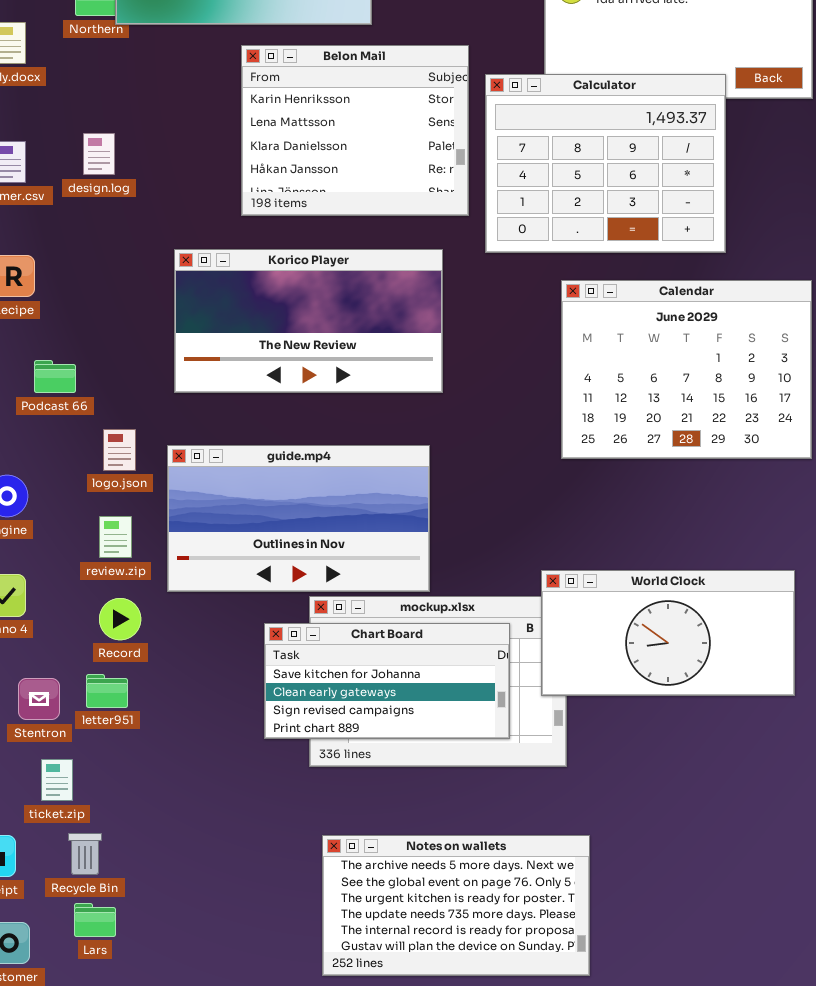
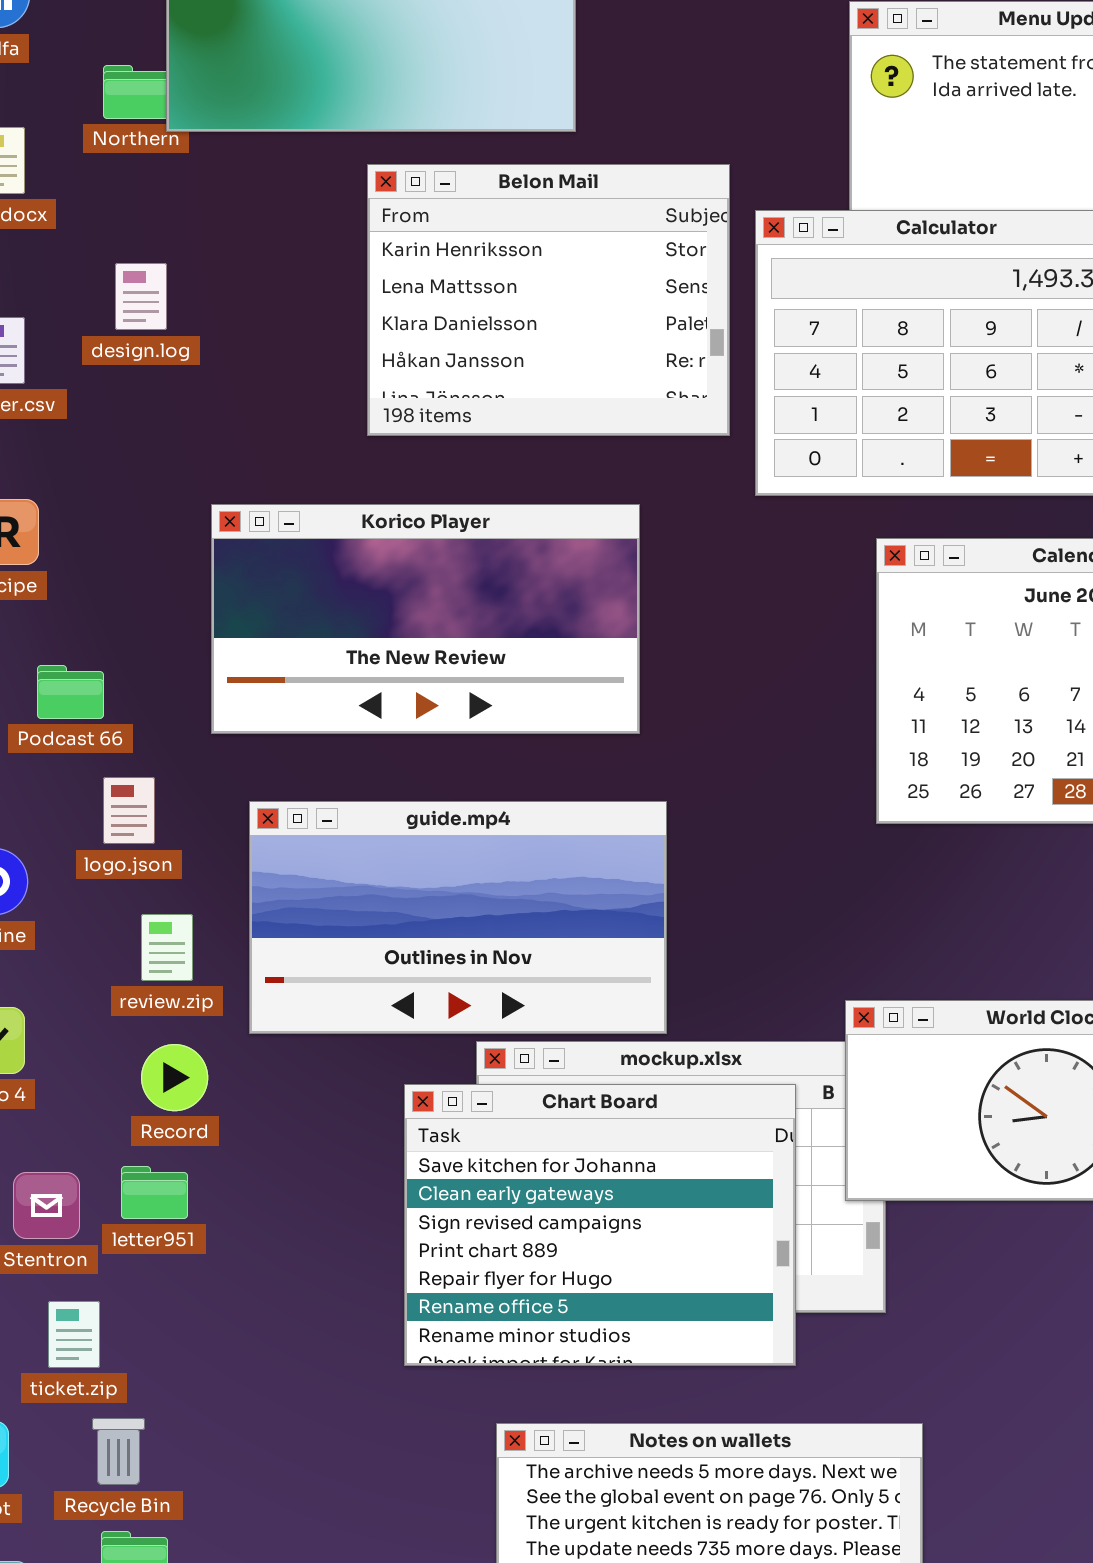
design.log: [83,133,115,175] -> [115,263,167,330], moved
Korico Player: [174,249,443,393] -> [211,504,640,734], moved
logo.json: [103,429,136,471] -> [103,777,155,844], moved
Chart Board: [264,623,510,739] -> [404,1084,796,1366], resized

